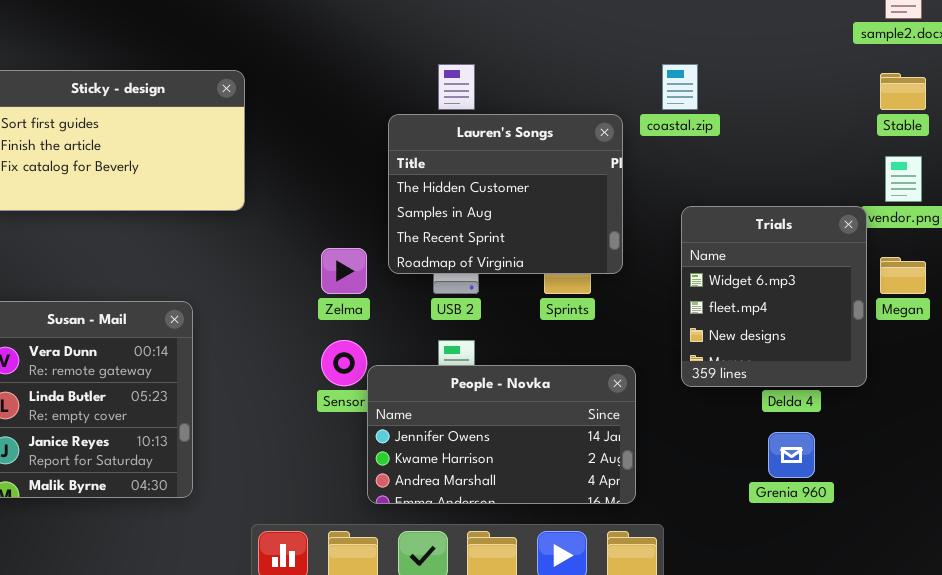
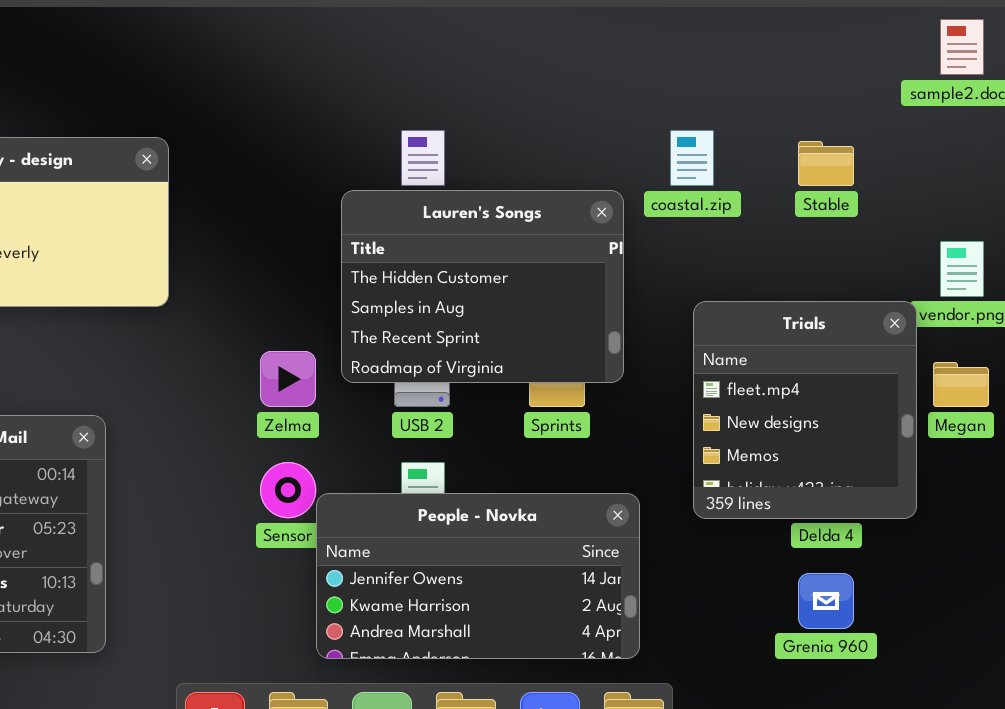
Stable: [880,73,926,110] -> [798,141,854,186], moved
Trials: [681,206,867,387] -> [693,301,917,519], scrolled down 1 row

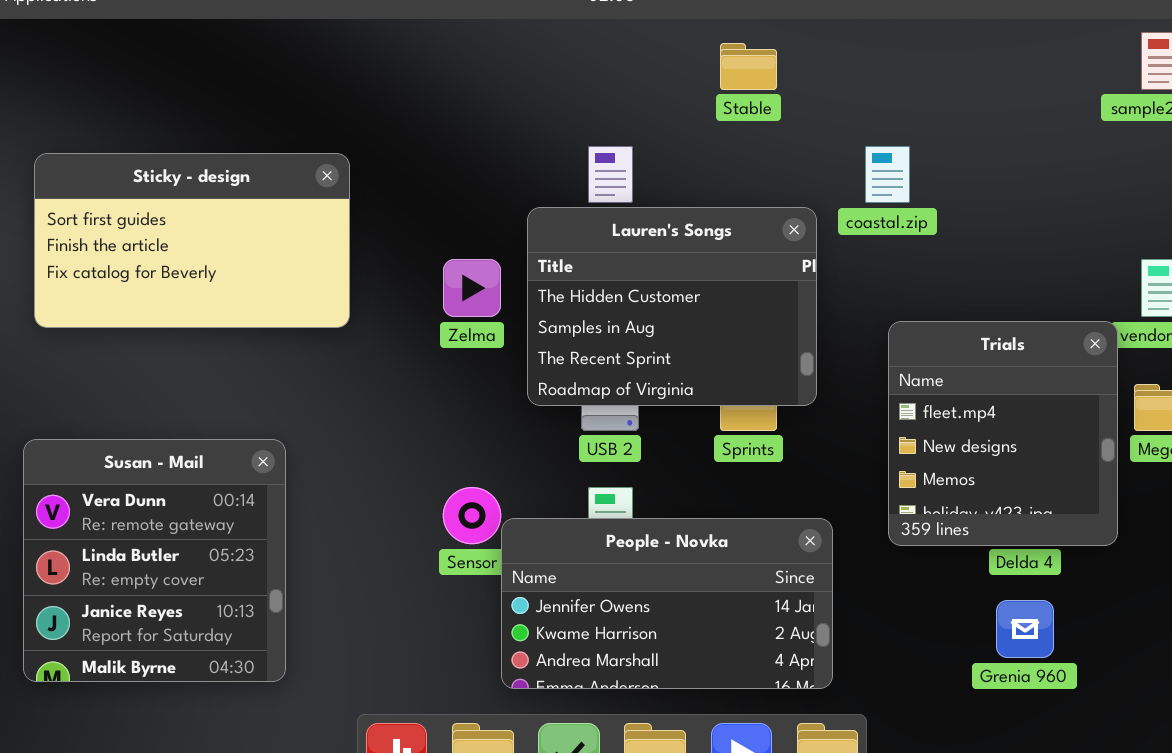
Stable: [798,141,854,186] -> [720,43,777,90], moved
Zelma: [260,351,316,407] -> [443,259,501,317], moved

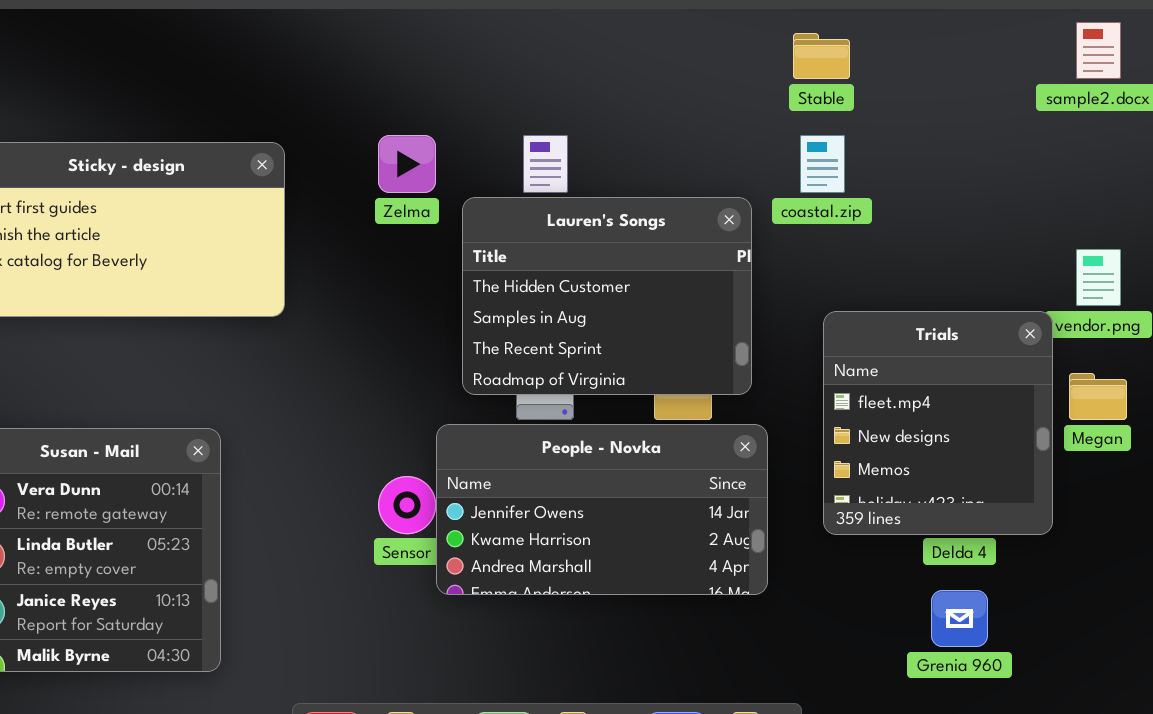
Stable: [720,43,777,90] -> [793,33,850,79], moved
Zelma: [443,259,501,317] -> [378,135,436,193], moved
People - Novka: [501,518,833,689] -> [436,424,768,595], moved

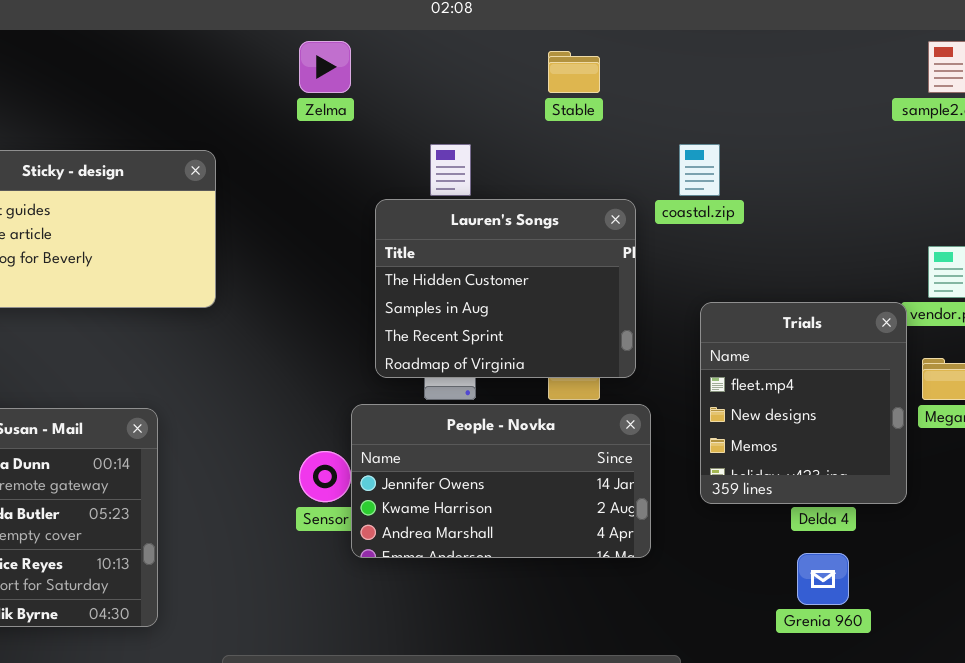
Stable: [793,33,850,79] -> [548,51,600,93], moved
Zelma: [378,135,436,193] -> [299,41,351,93], moved

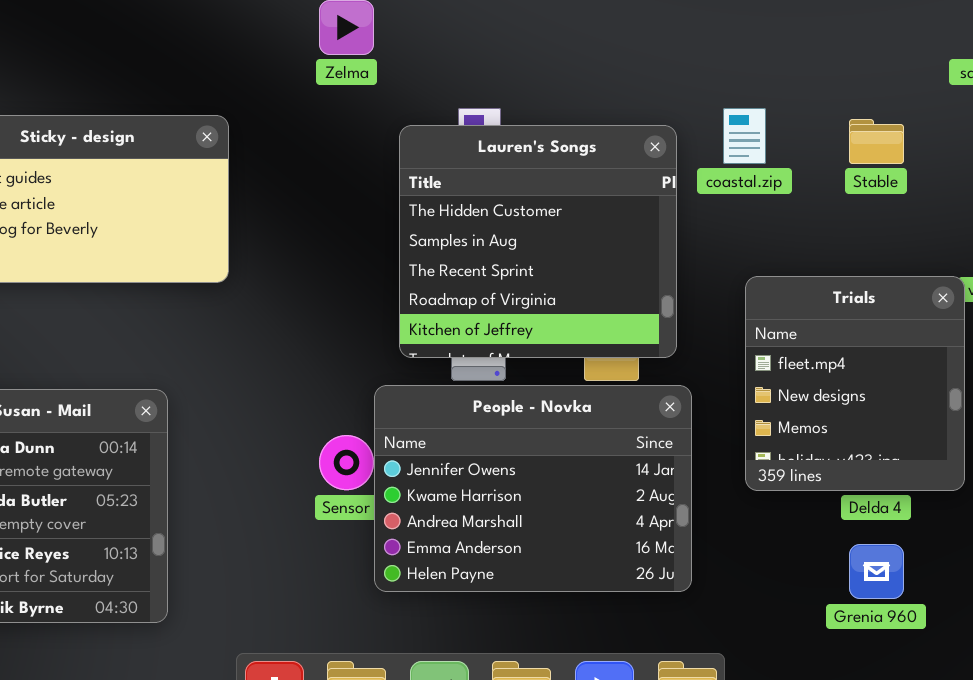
Stable: [548,51,600,93] -> [849,119,904,164], moved
Lauren's Songs: [375,199,636,378] -> [399,125,677,358], resized
People - Novka: [351,404,651,558] -> [374,385,692,592], resized

